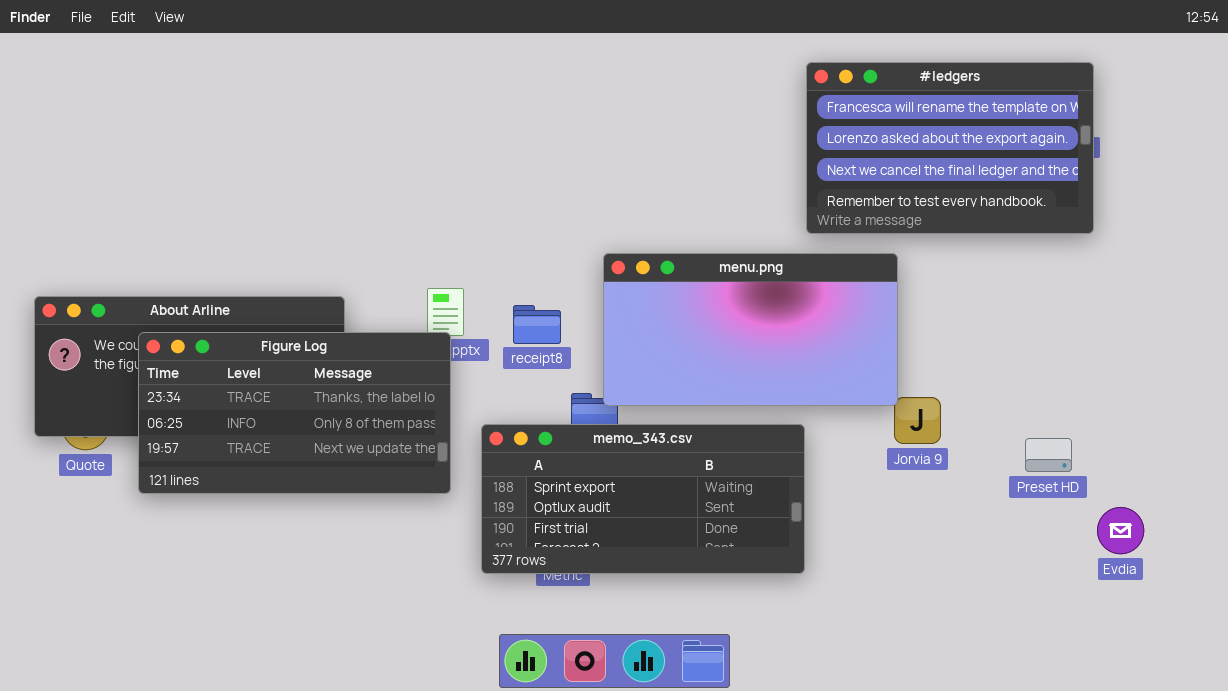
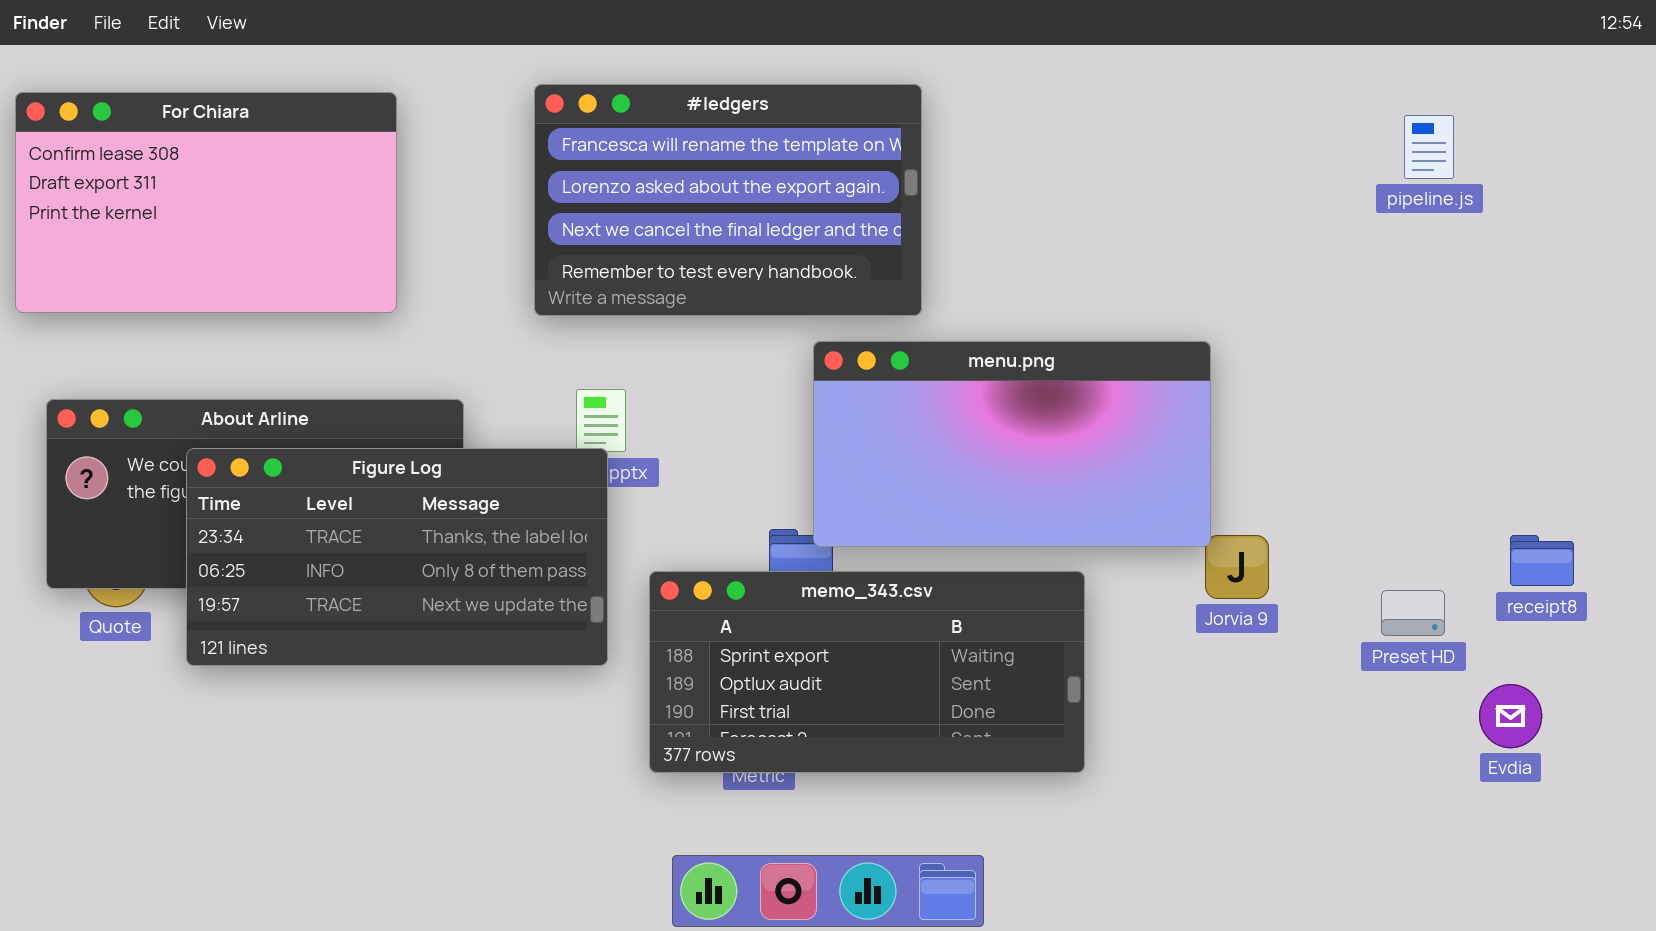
#ledgers: [806,62,1094,234] -> [534,84,922,316], moved
For Chiara: none -> [15,92,397,313], opened
receipt8: [513,305,561,344] -> [1510,535,1574,586], moved

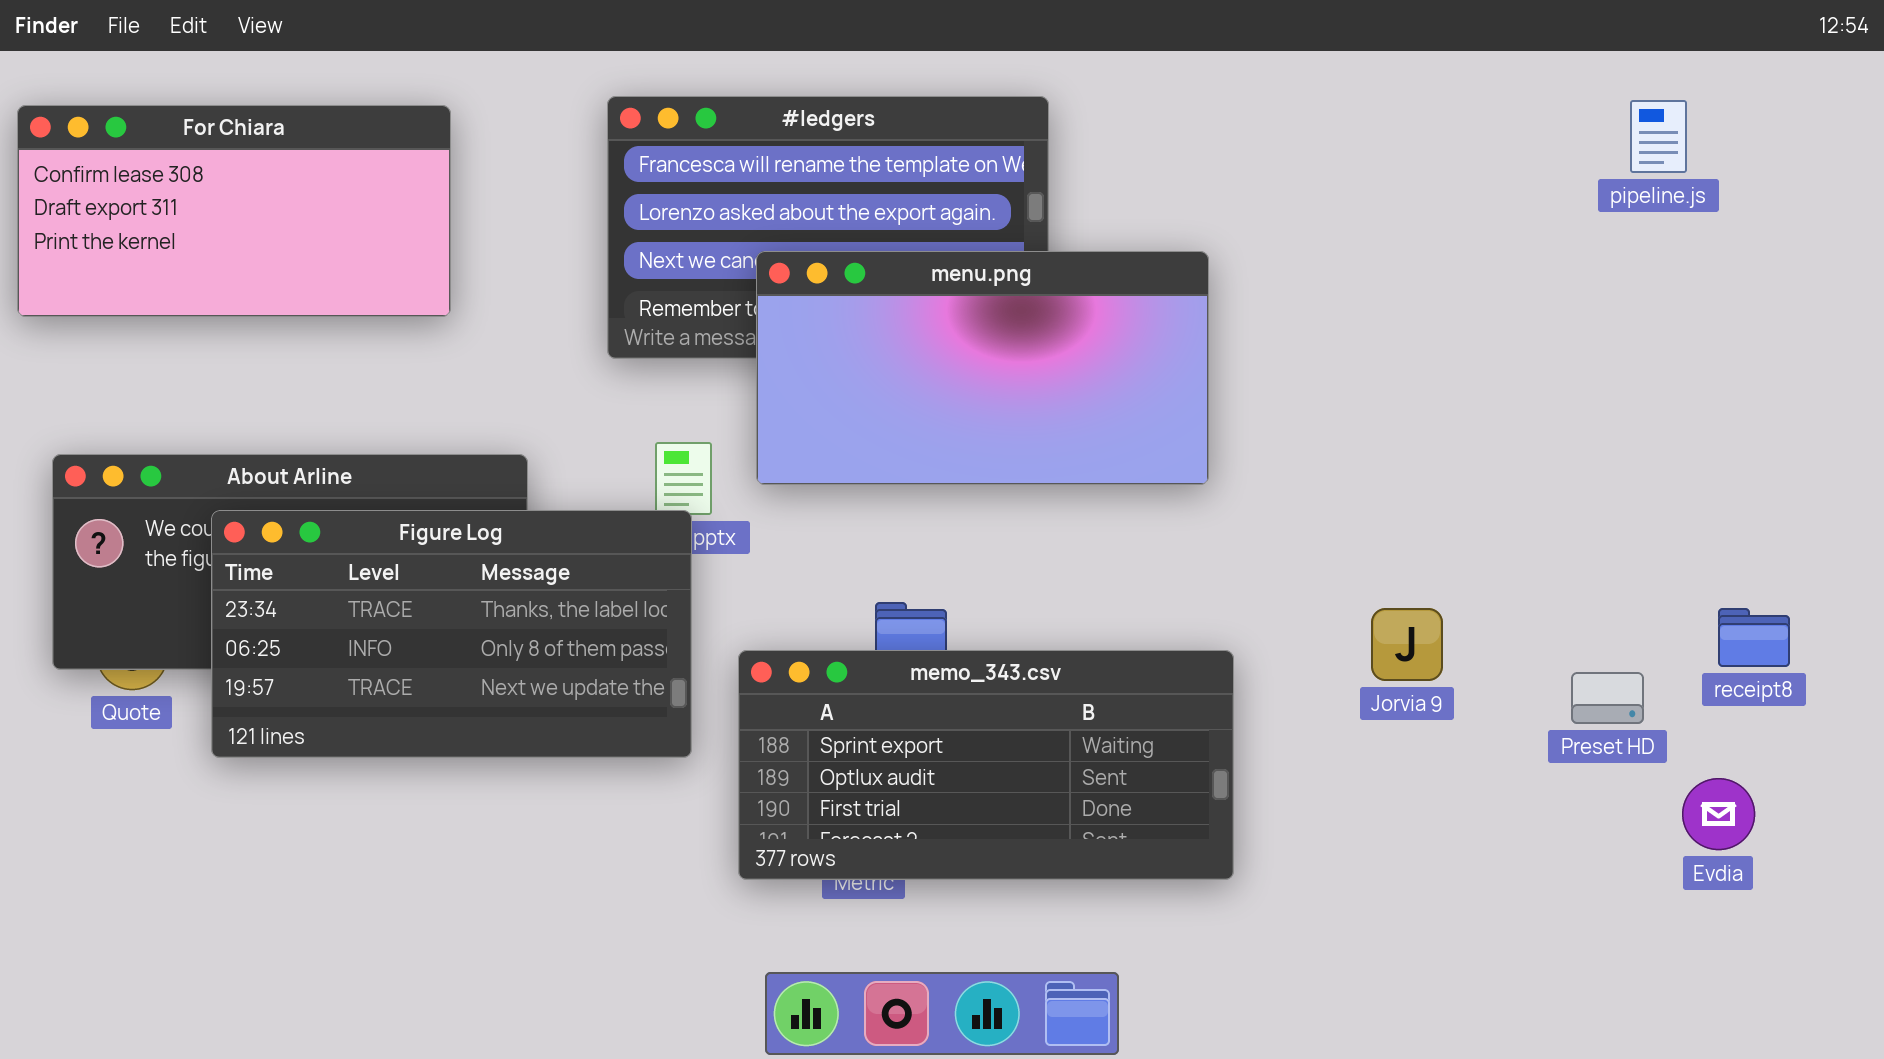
For Chiara: [15,92,397,313] -> [17,105,451,317], resized
pipeline.js: [1404,115,1454,179] -> [1630,100,1687,173], moved
menu.png: [813,341,1211,547] -> [756,251,1209,485], moved

